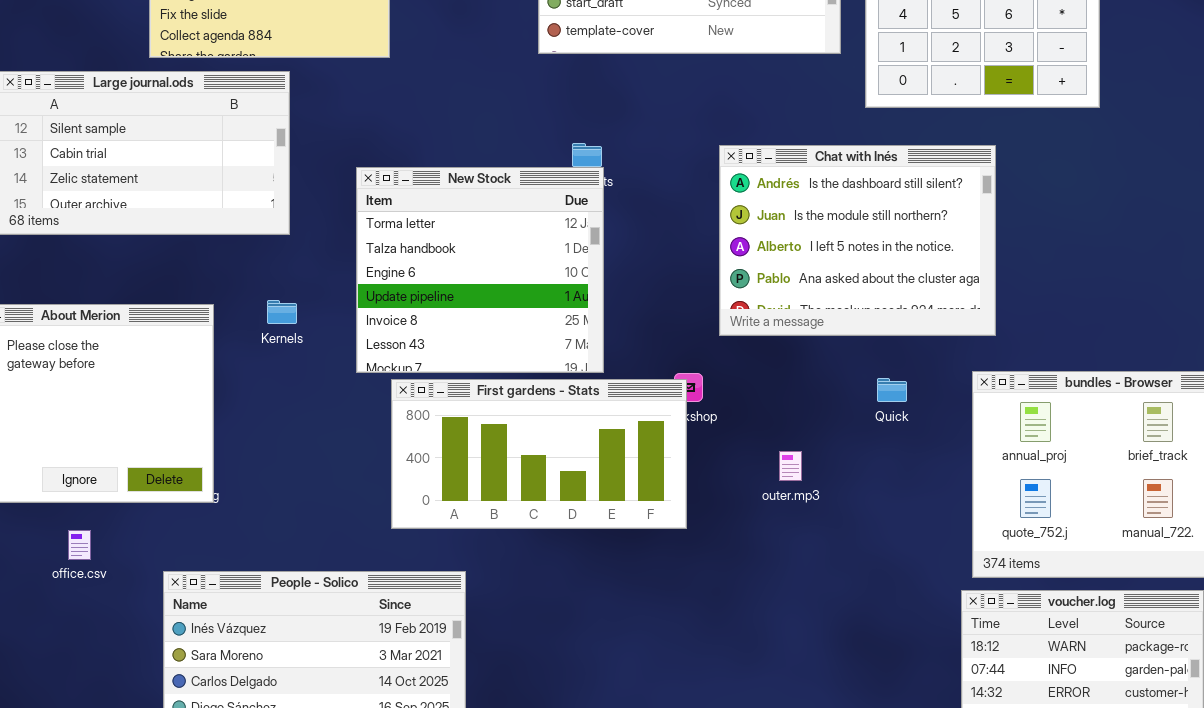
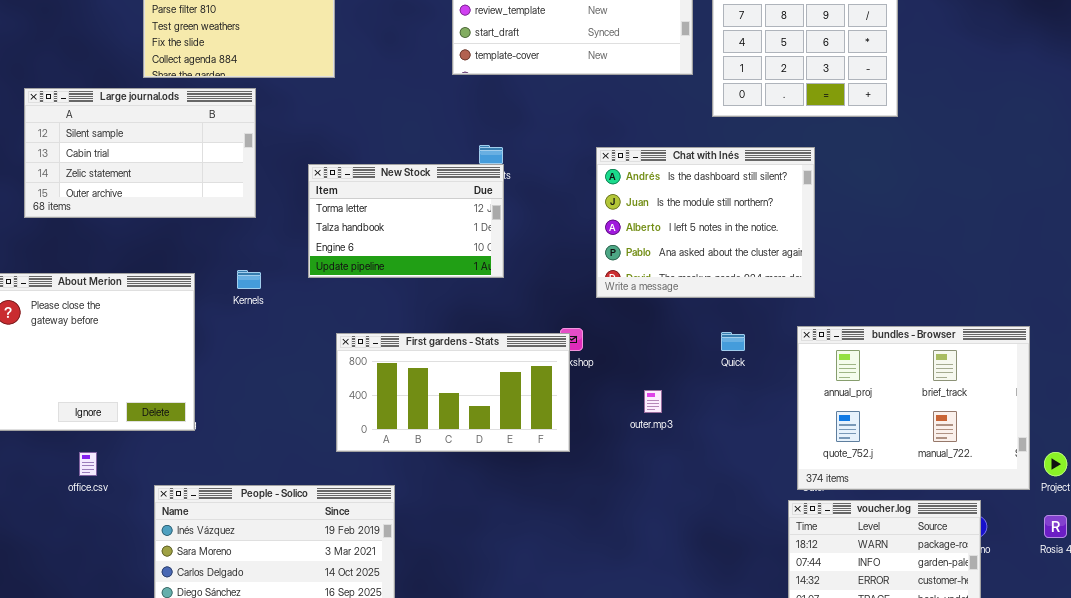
New Stock: [356,167,604,373] -> [308,164,504,278], resized

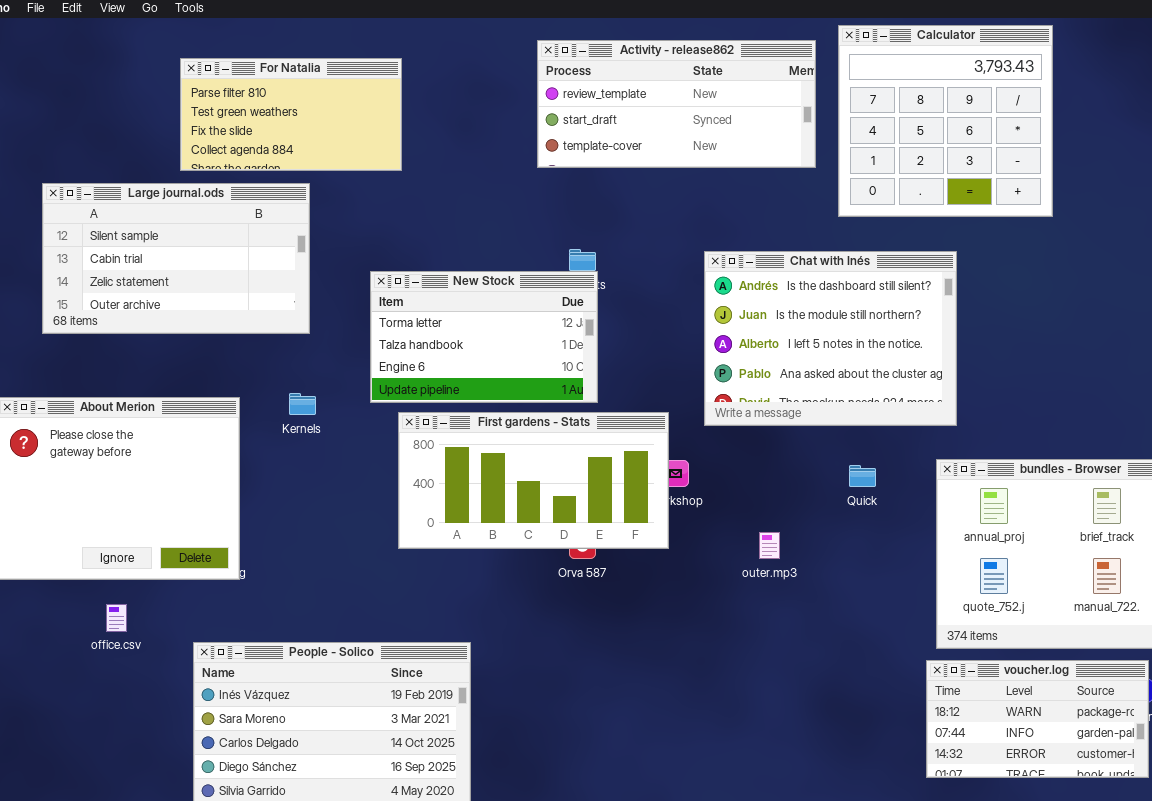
First gardens - Stats: [336,333,570,452] -> [398,412,669,549], moved

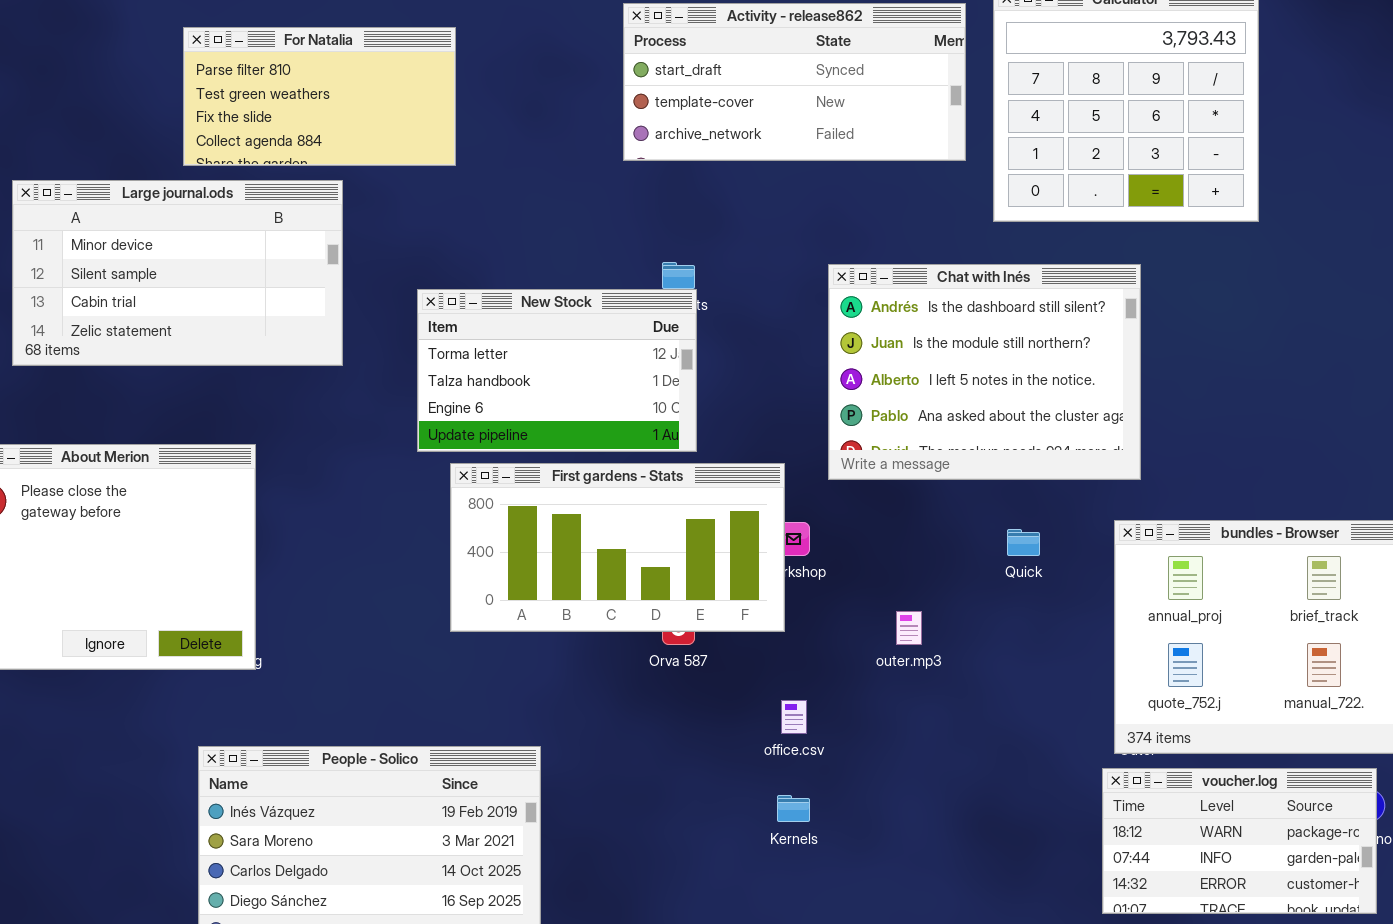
Activity - release862: [537,40,816,168] -> [623,3,966,161], scrolled down 1 row
Large journal.ods: [42,183,310,334] -> [12,180,343,366], scrolled up 1 row
Kernels: [289,393,316,415] -> [777,795,810,822], moved
office.csv: [106,604,127,632] -> [781,700,807,734], moved

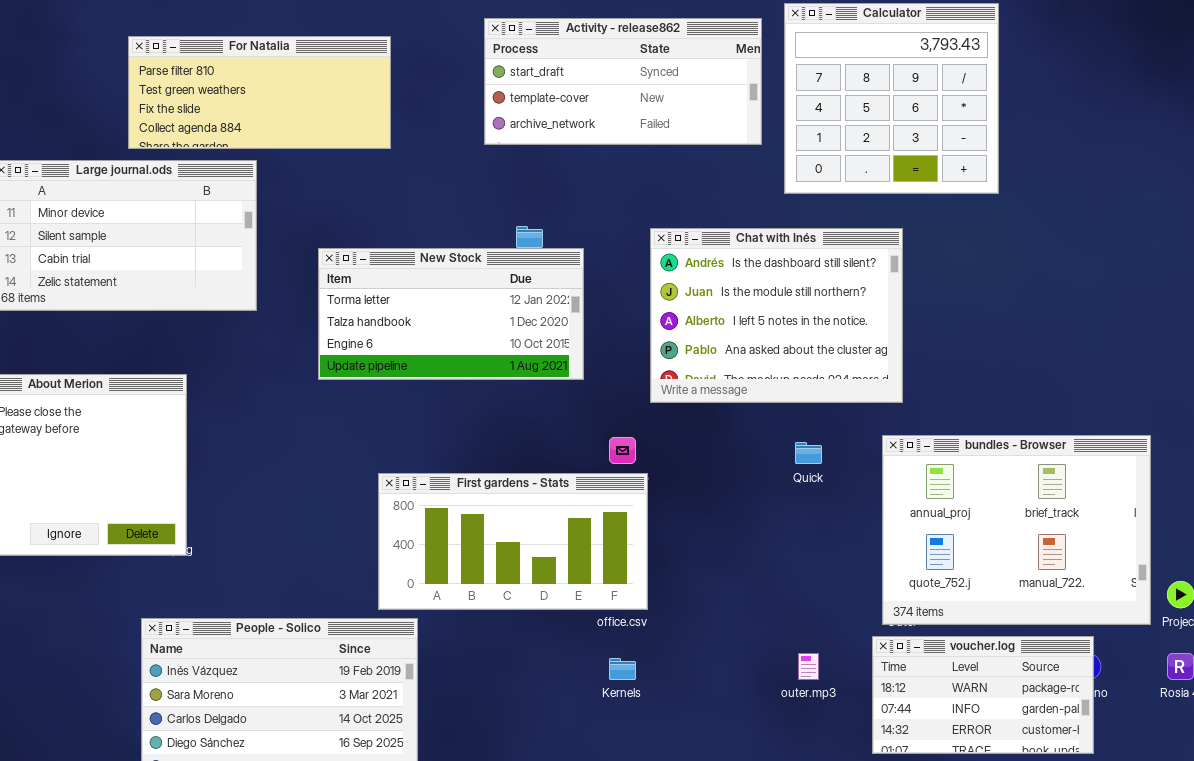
For Natalia: [183,27,456,166] -> [128,36,391,149], resized
New Stock: [417,289,697,452] -> [318,248,584,380], resized
First gardens - Stats: [450,463,785,632] -> [378,473,648,610], moved
outer.mp3: [896,611,922,645] -> [798,653,819,680], moved

